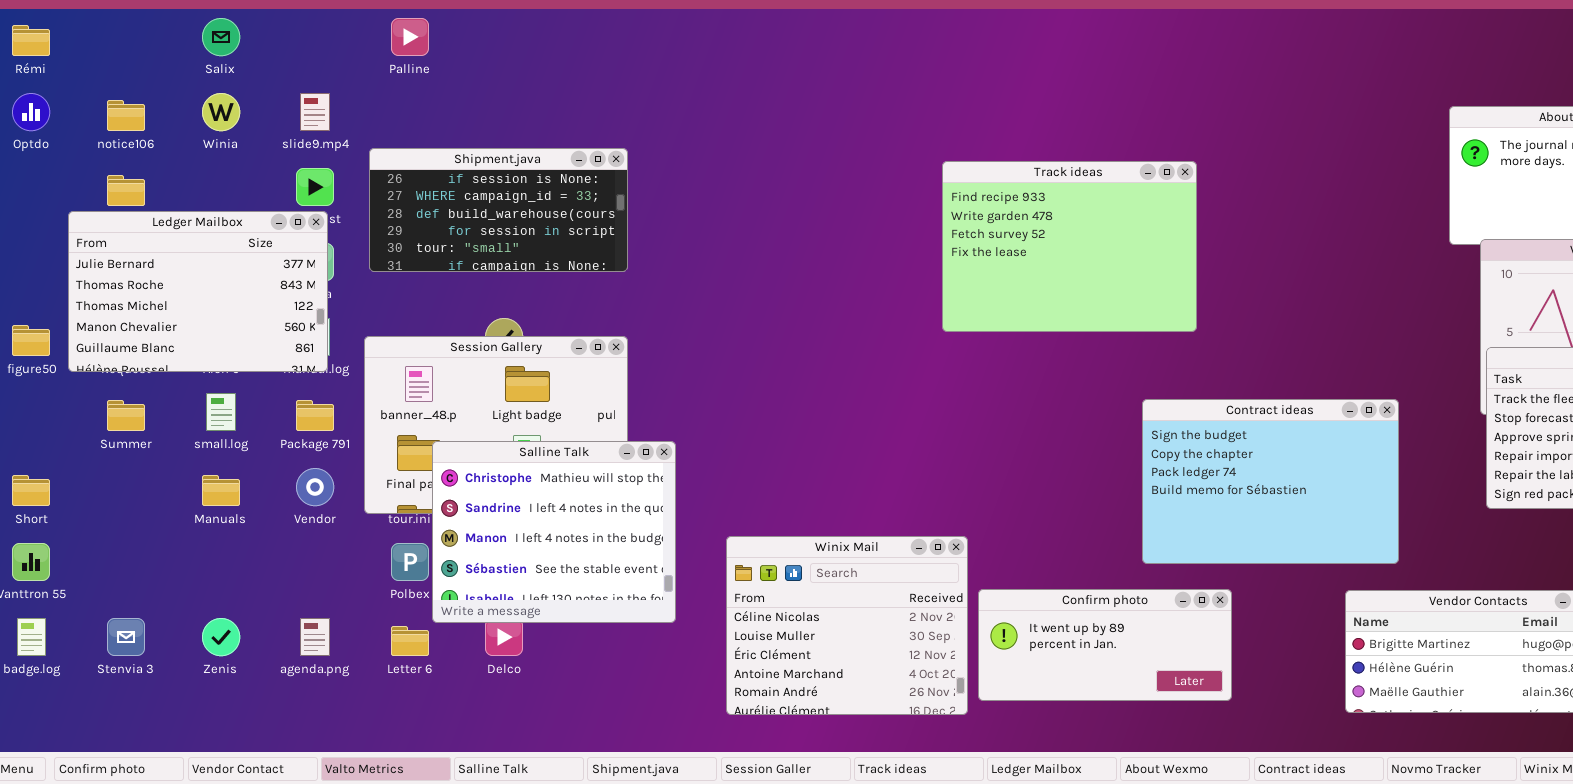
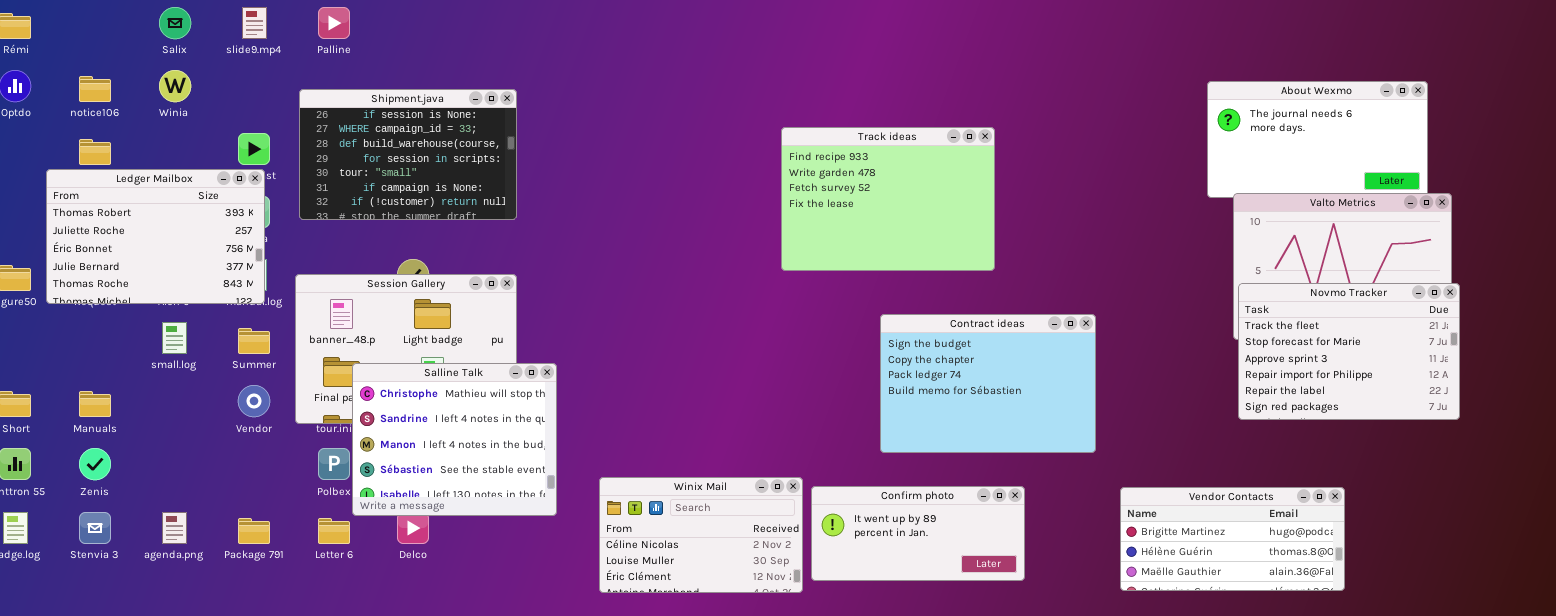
slide9.mp4: [300,93,330,131] -> [242,7,267,39], moved
Shipment.java: [369,148,628,272] -> [299,89,517,220], resized
Ledger Mailbox: [68,211,328,372] -> [46,169,265,304], scrolled up 3 rows
Contract ideas: [1142,399,1399,564] -> [880,314,1096,453], moved
Summer: [107,400,145,431] -> [238,328,270,354], moved
Package 791: [296,400,334,431] -> [238,518,270,544], moved
Manuals: [202,475,240,506] -> [79,391,111,417], moved
Winix Mail: [726,536,968,715] -> [599,477,803,593], resized
Zenis: [202,618,240,656] -> [79,448,111,480], moved
agenda.png: [300,618,330,656] -> [162,512,187,544], moved

